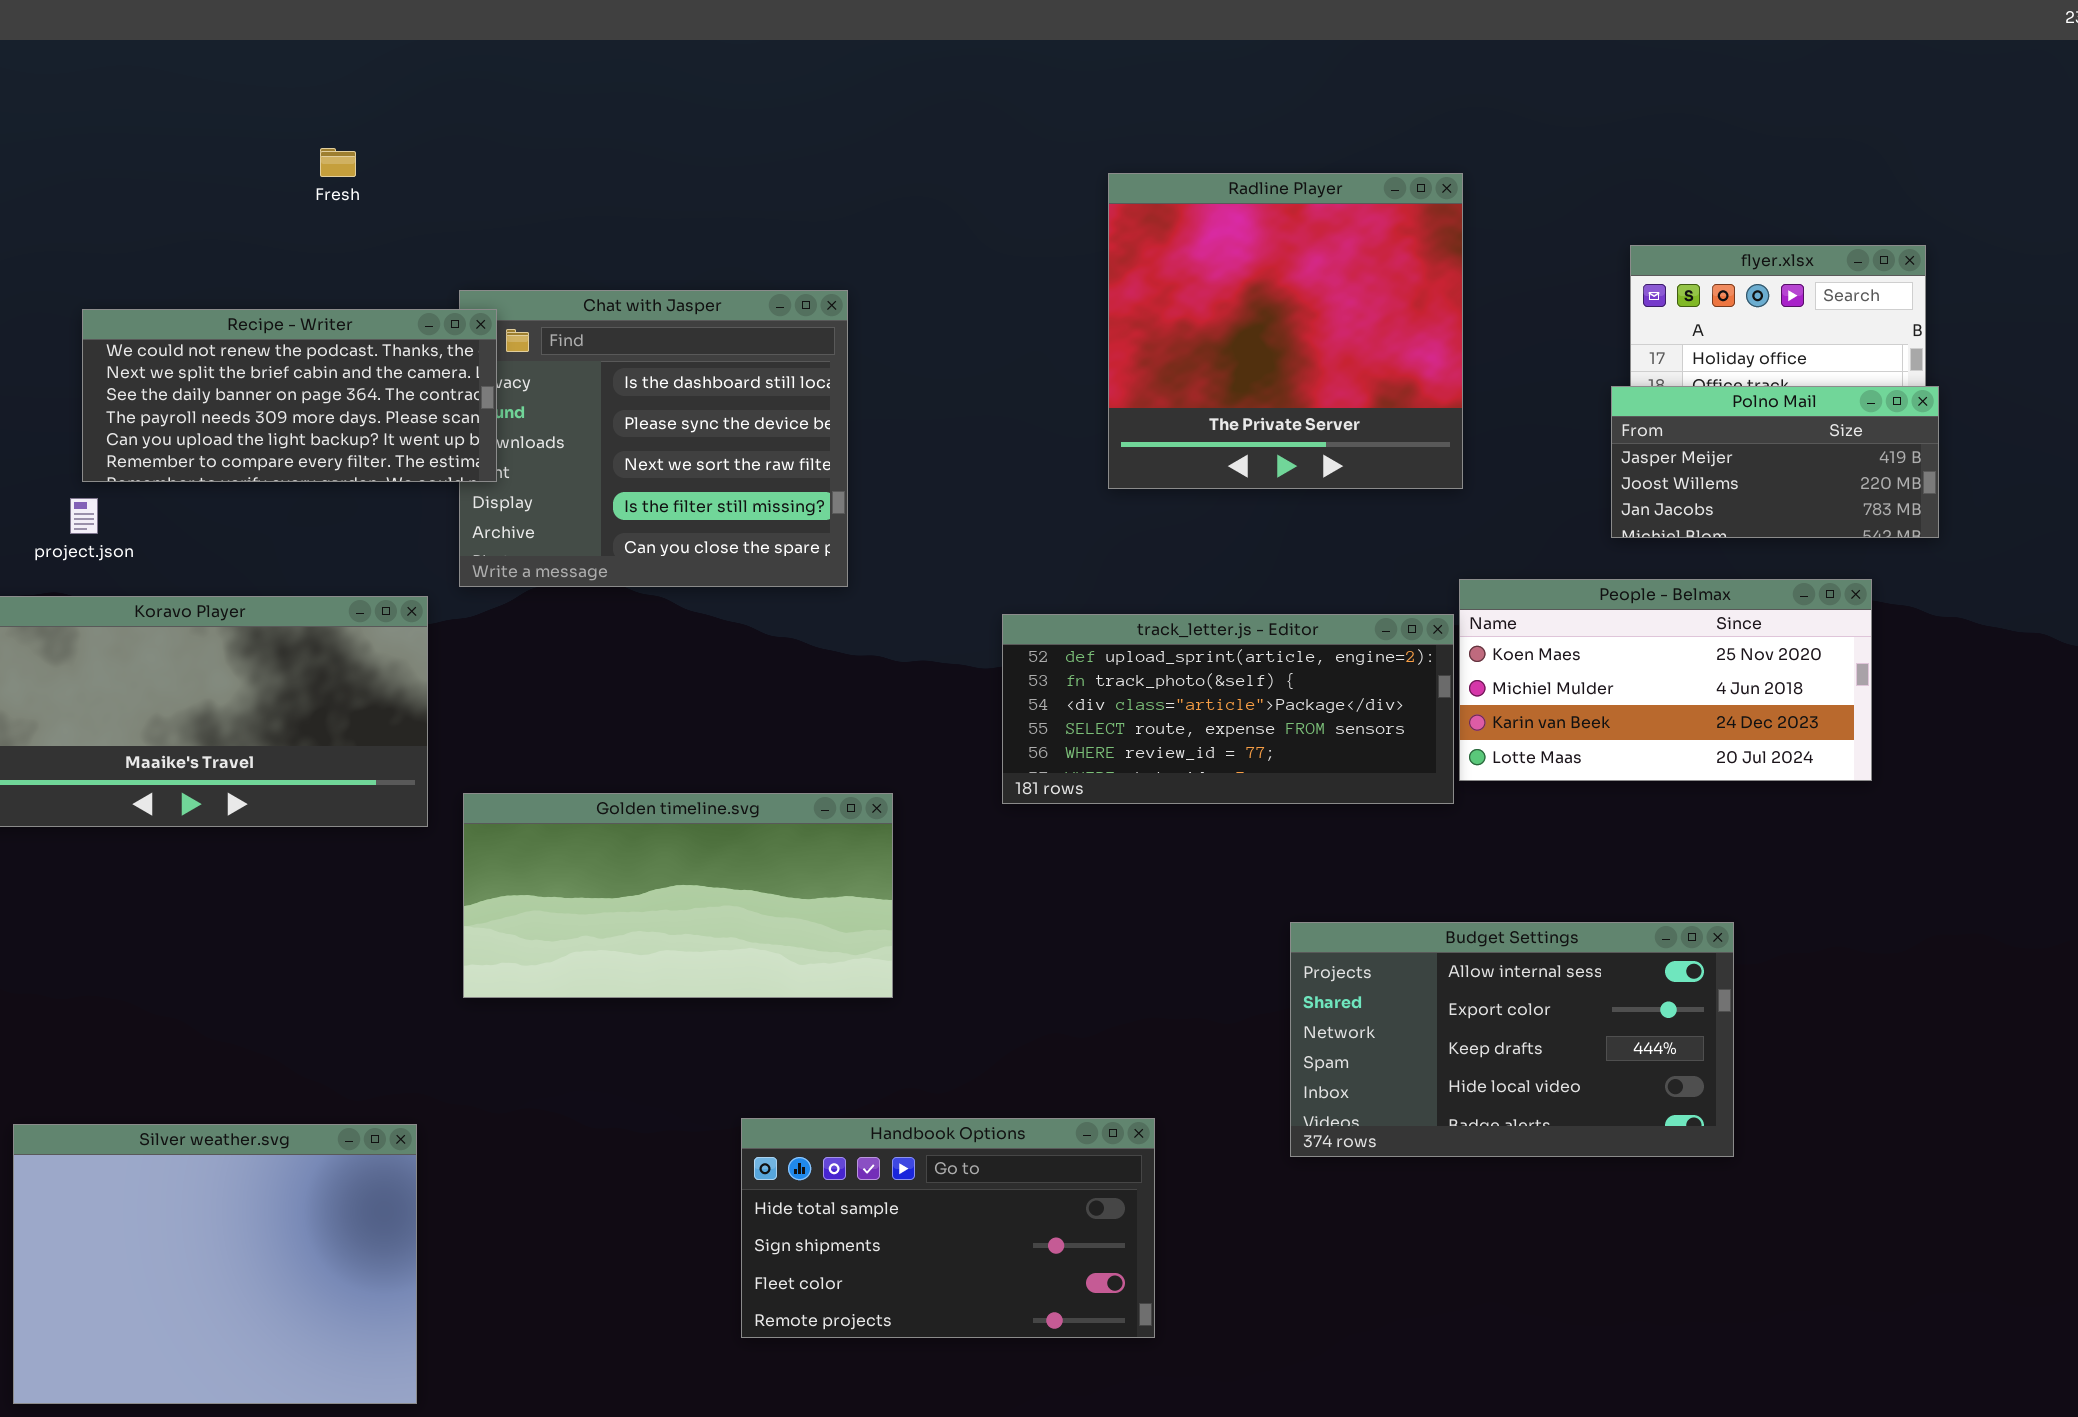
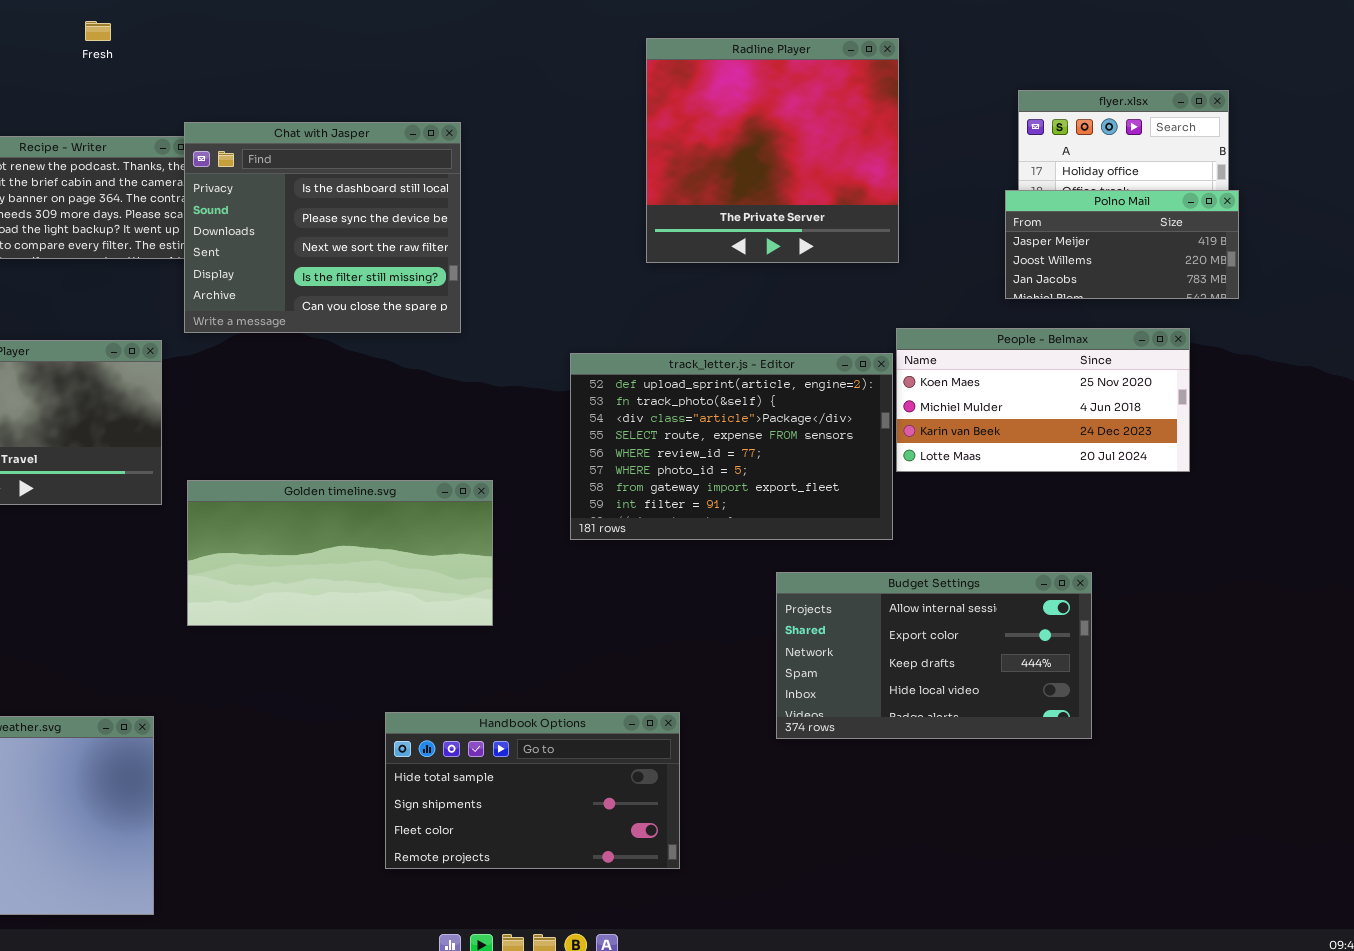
Chat with Jasper: [459,290,848,587] -> [184,122,461,333], raised
track_letter.js - Editor: [1002,614,1454,804] -> [570,353,893,540], resized

